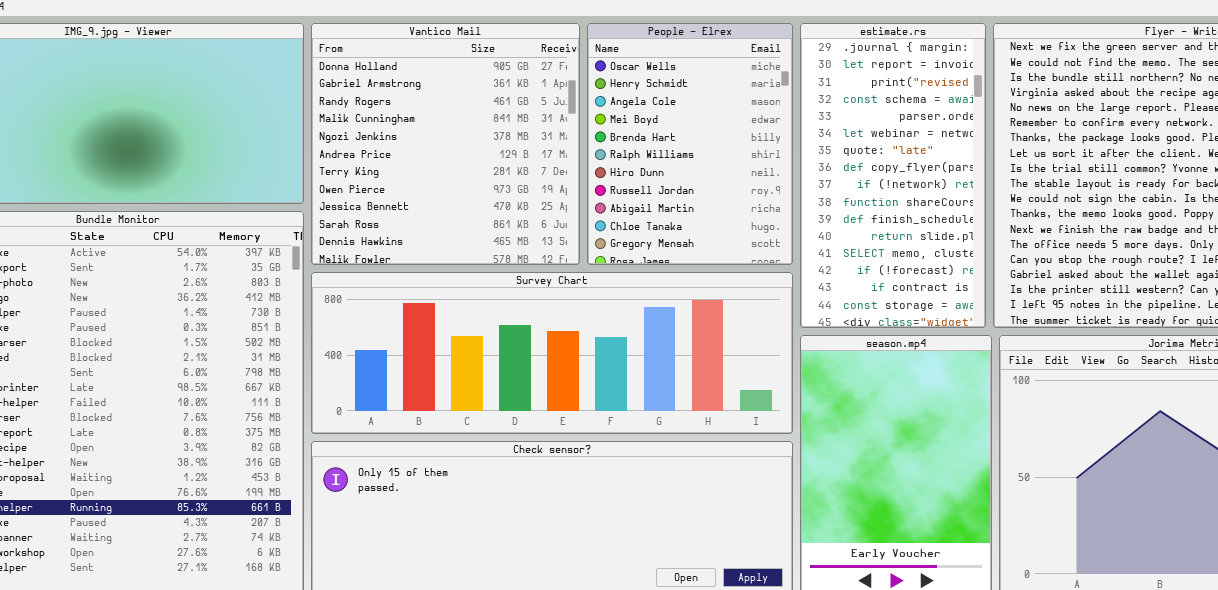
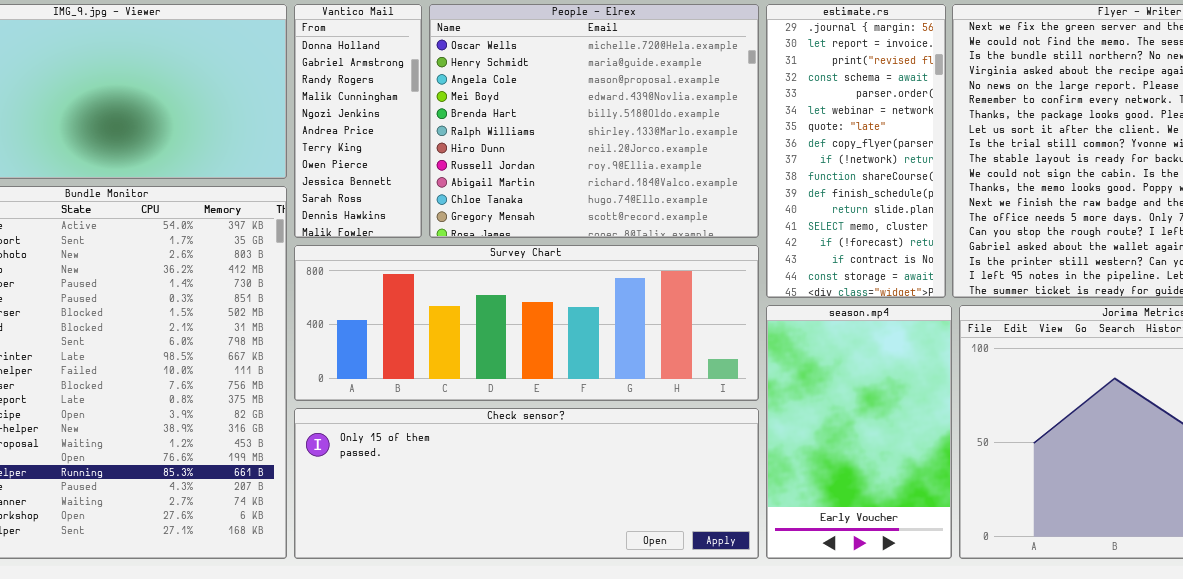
Vantico Mail: [311,23,580,265] -> [294,4,422,238], resized
People - Elrex: [587,23,793,265] -> [429,4,759,238], resized

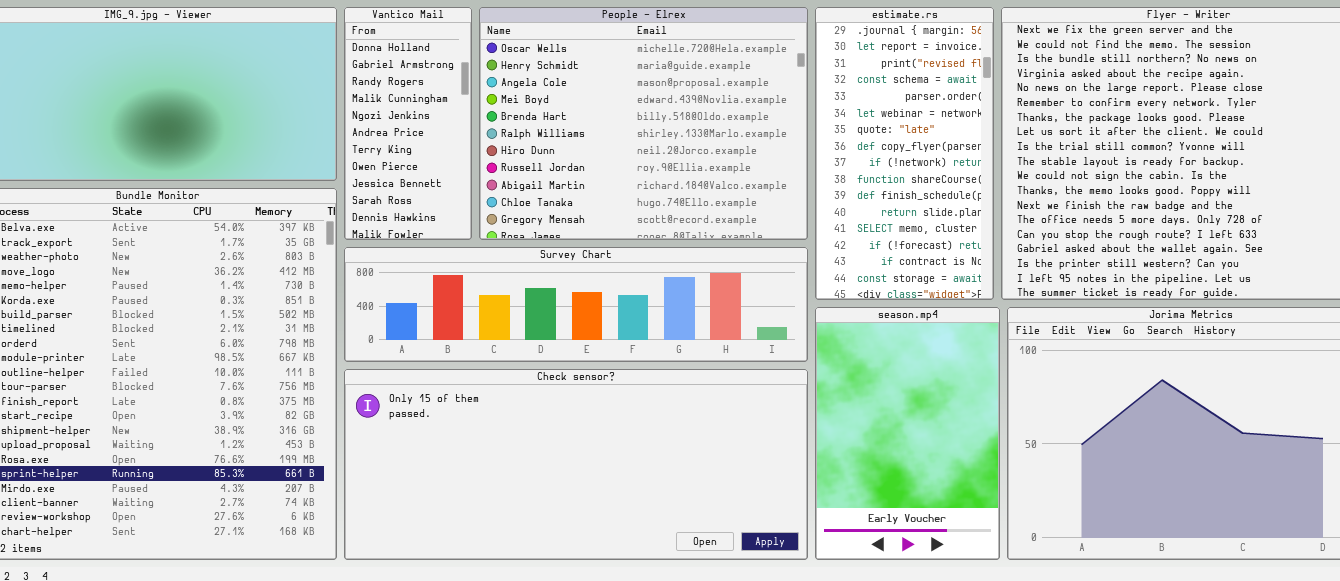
Survey Chart: [294,245,759,401] -> [344,247,808,362], resized
Check sensor?: [294,408,759,559] -> [344,369,808,560], resized

